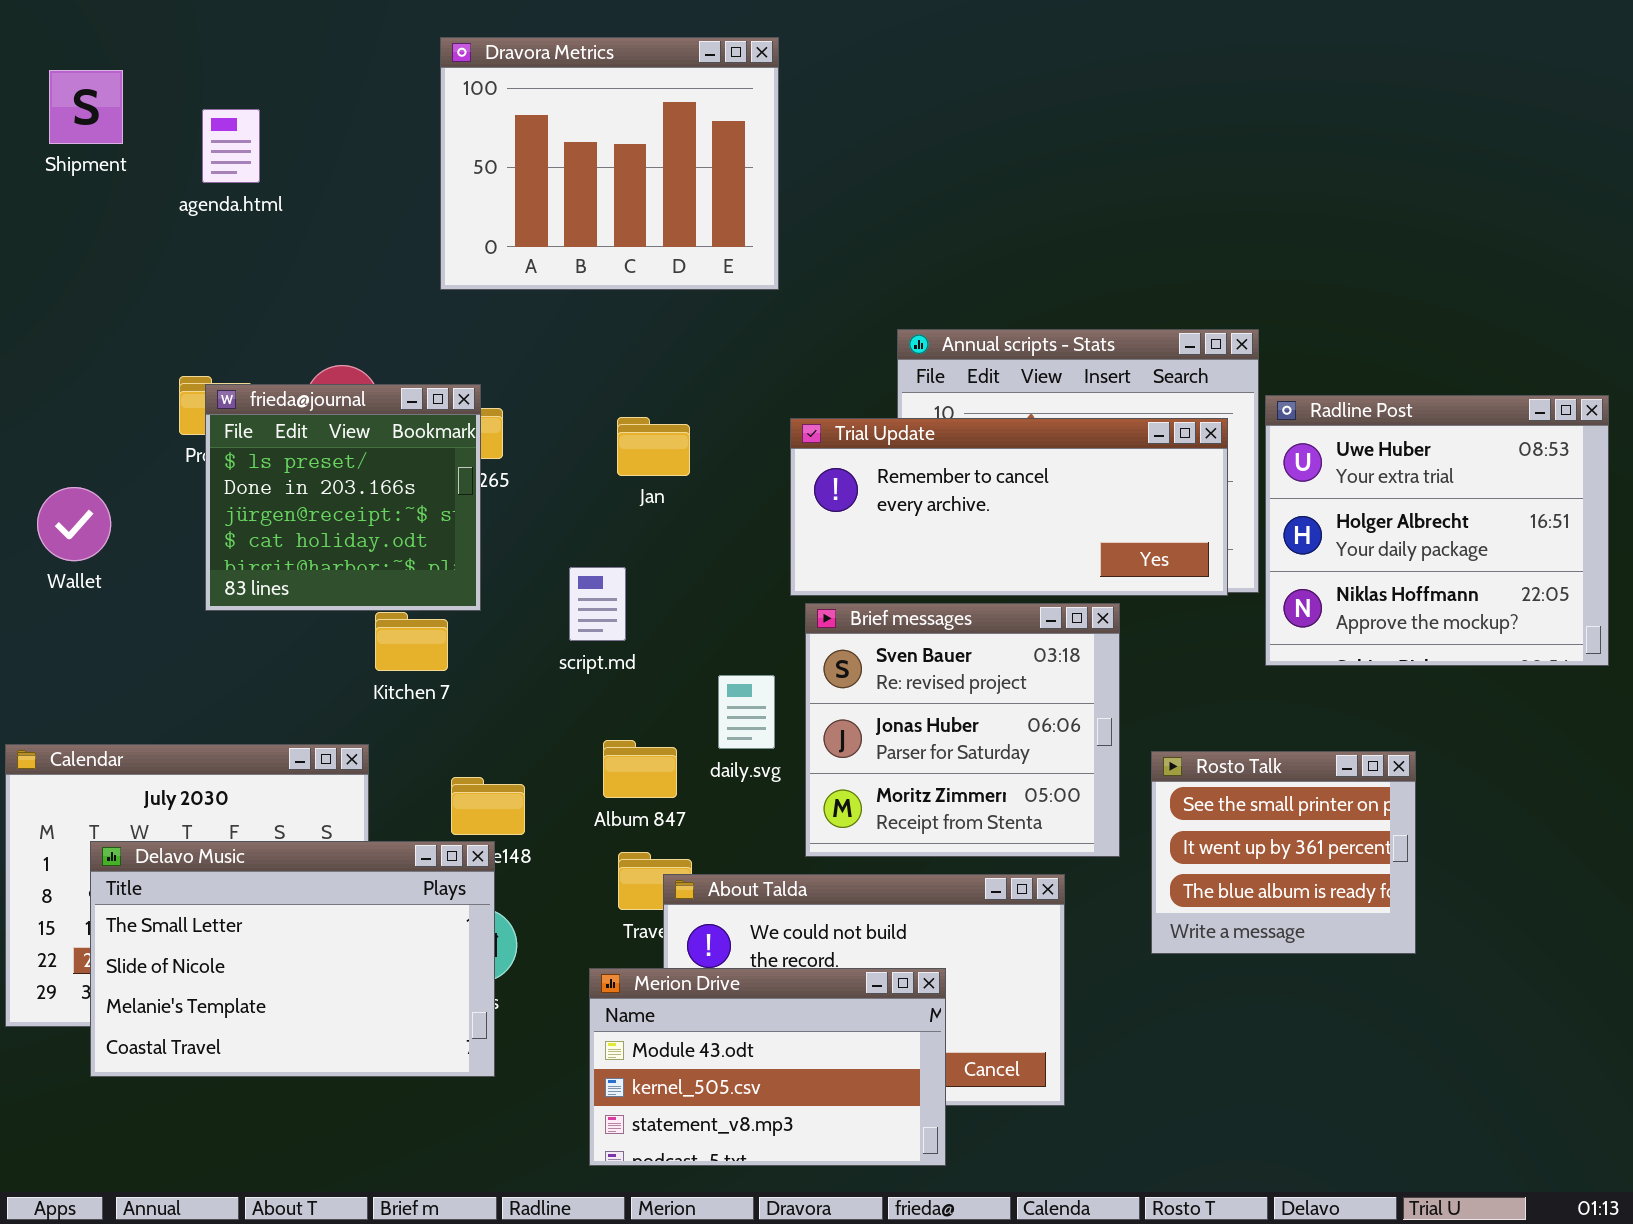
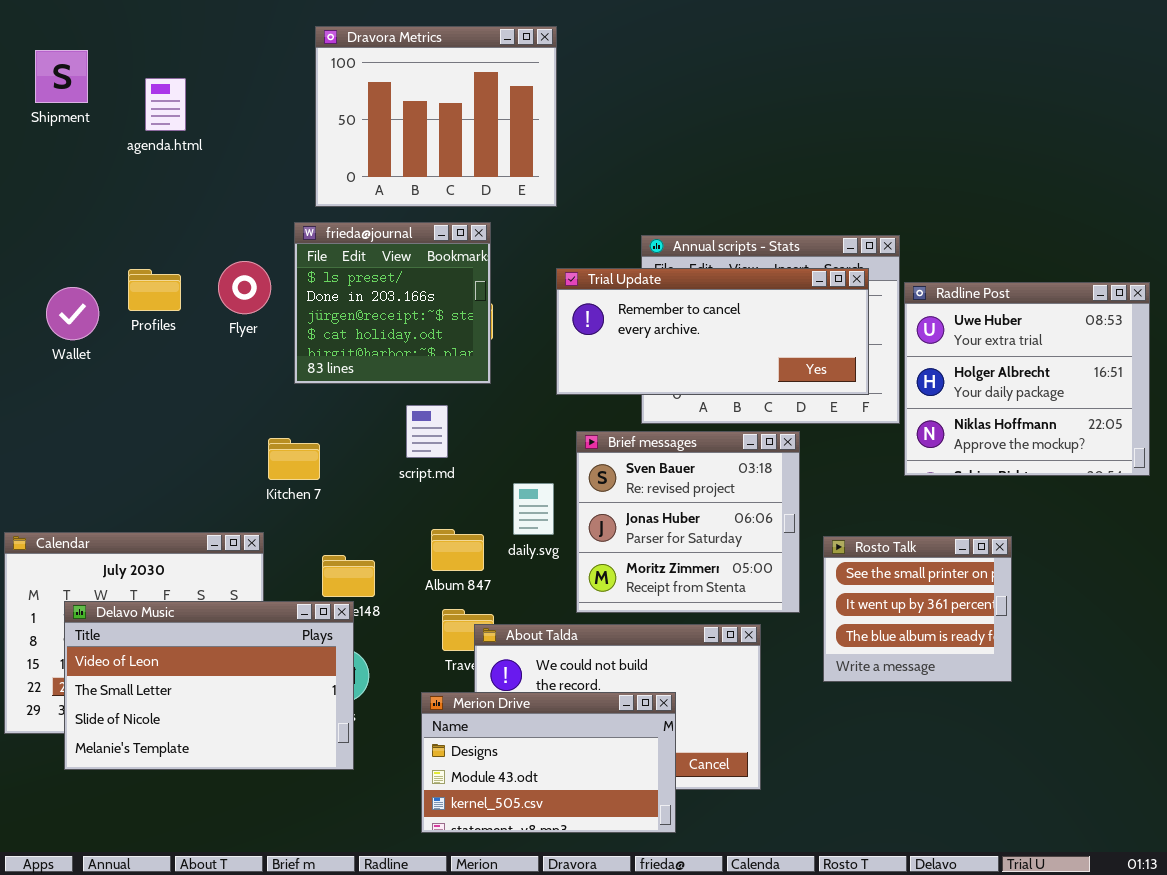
frieda@journal: [205,384,481,611] -> [294,222,491,384], moved
Trial Update: [790,418,1228,596] -> [556,268,869,395], moved
Wallet: [37,487,111,561] -> [46,287,99,340], moved
Delavo Music: [90,841,495,1077] -> [64,601,354,770], scrolled up 1 row
Merion Drive: [589,968,946,1166] -> [421,692,676,833], scrolled up 1 row

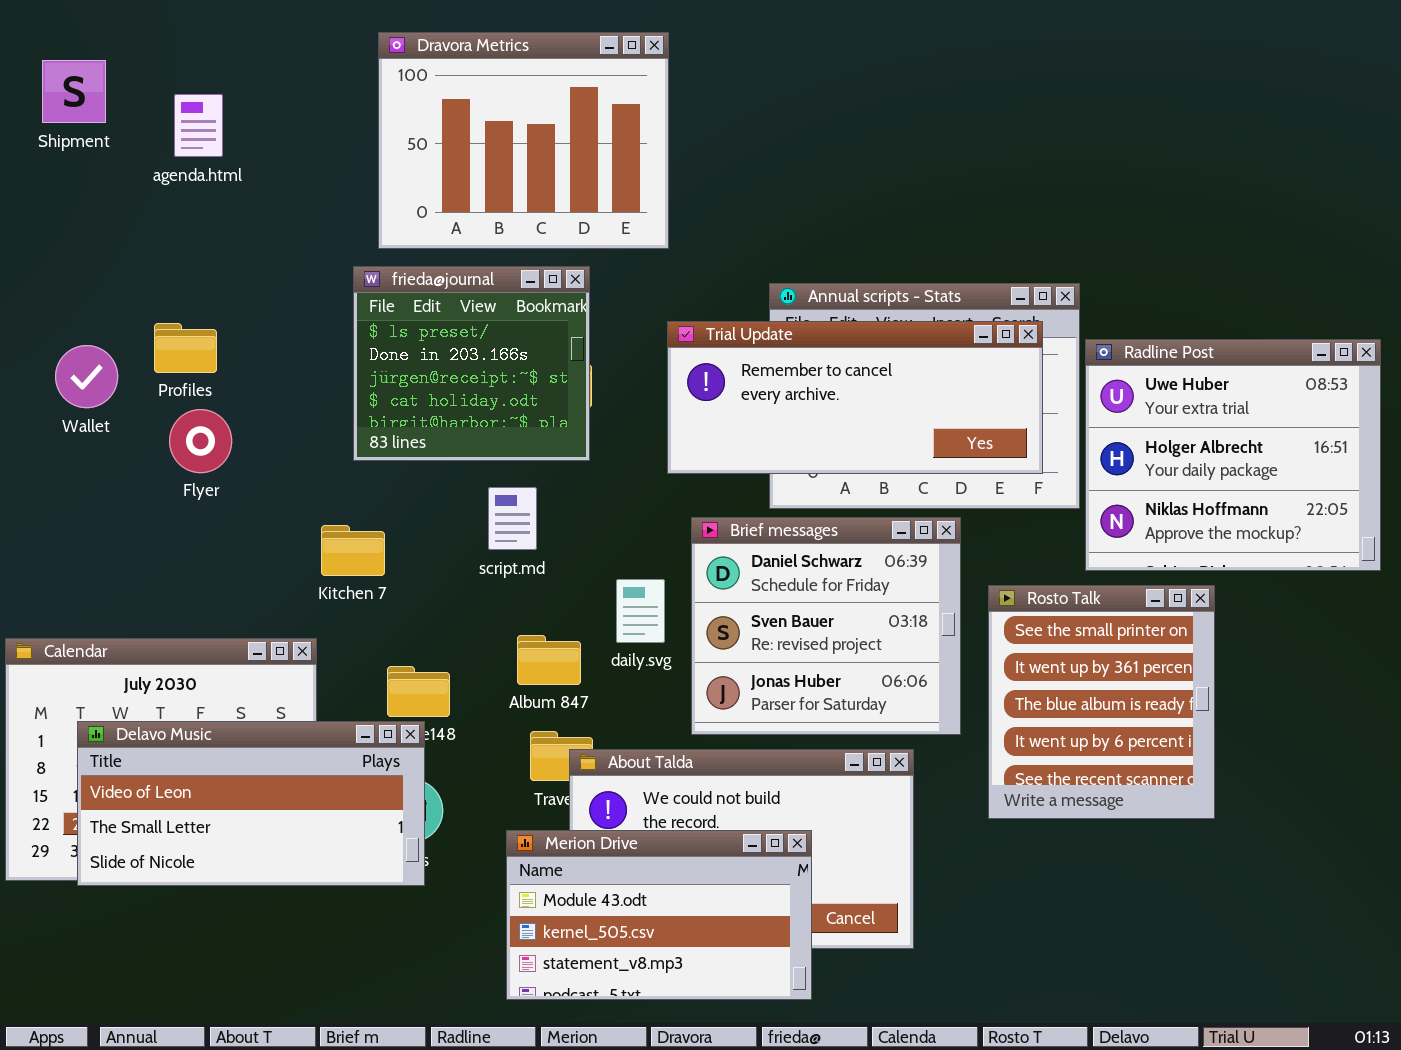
Flyer: [218,261,271,314] -> [169,409,232,473], moved
Brief messages: [576,431,800,613] -> [691,517,961,735], scrolled up 1 row
Rosto Talk: [823,536,1012,682] -> [988,585,1215,819], resized
Delavo Music: [64,601,354,770] -> [77,721,425,886], resized
Merion Drive: [421,692,676,833] -> [506,830,812,1000], scrolled down 1 row

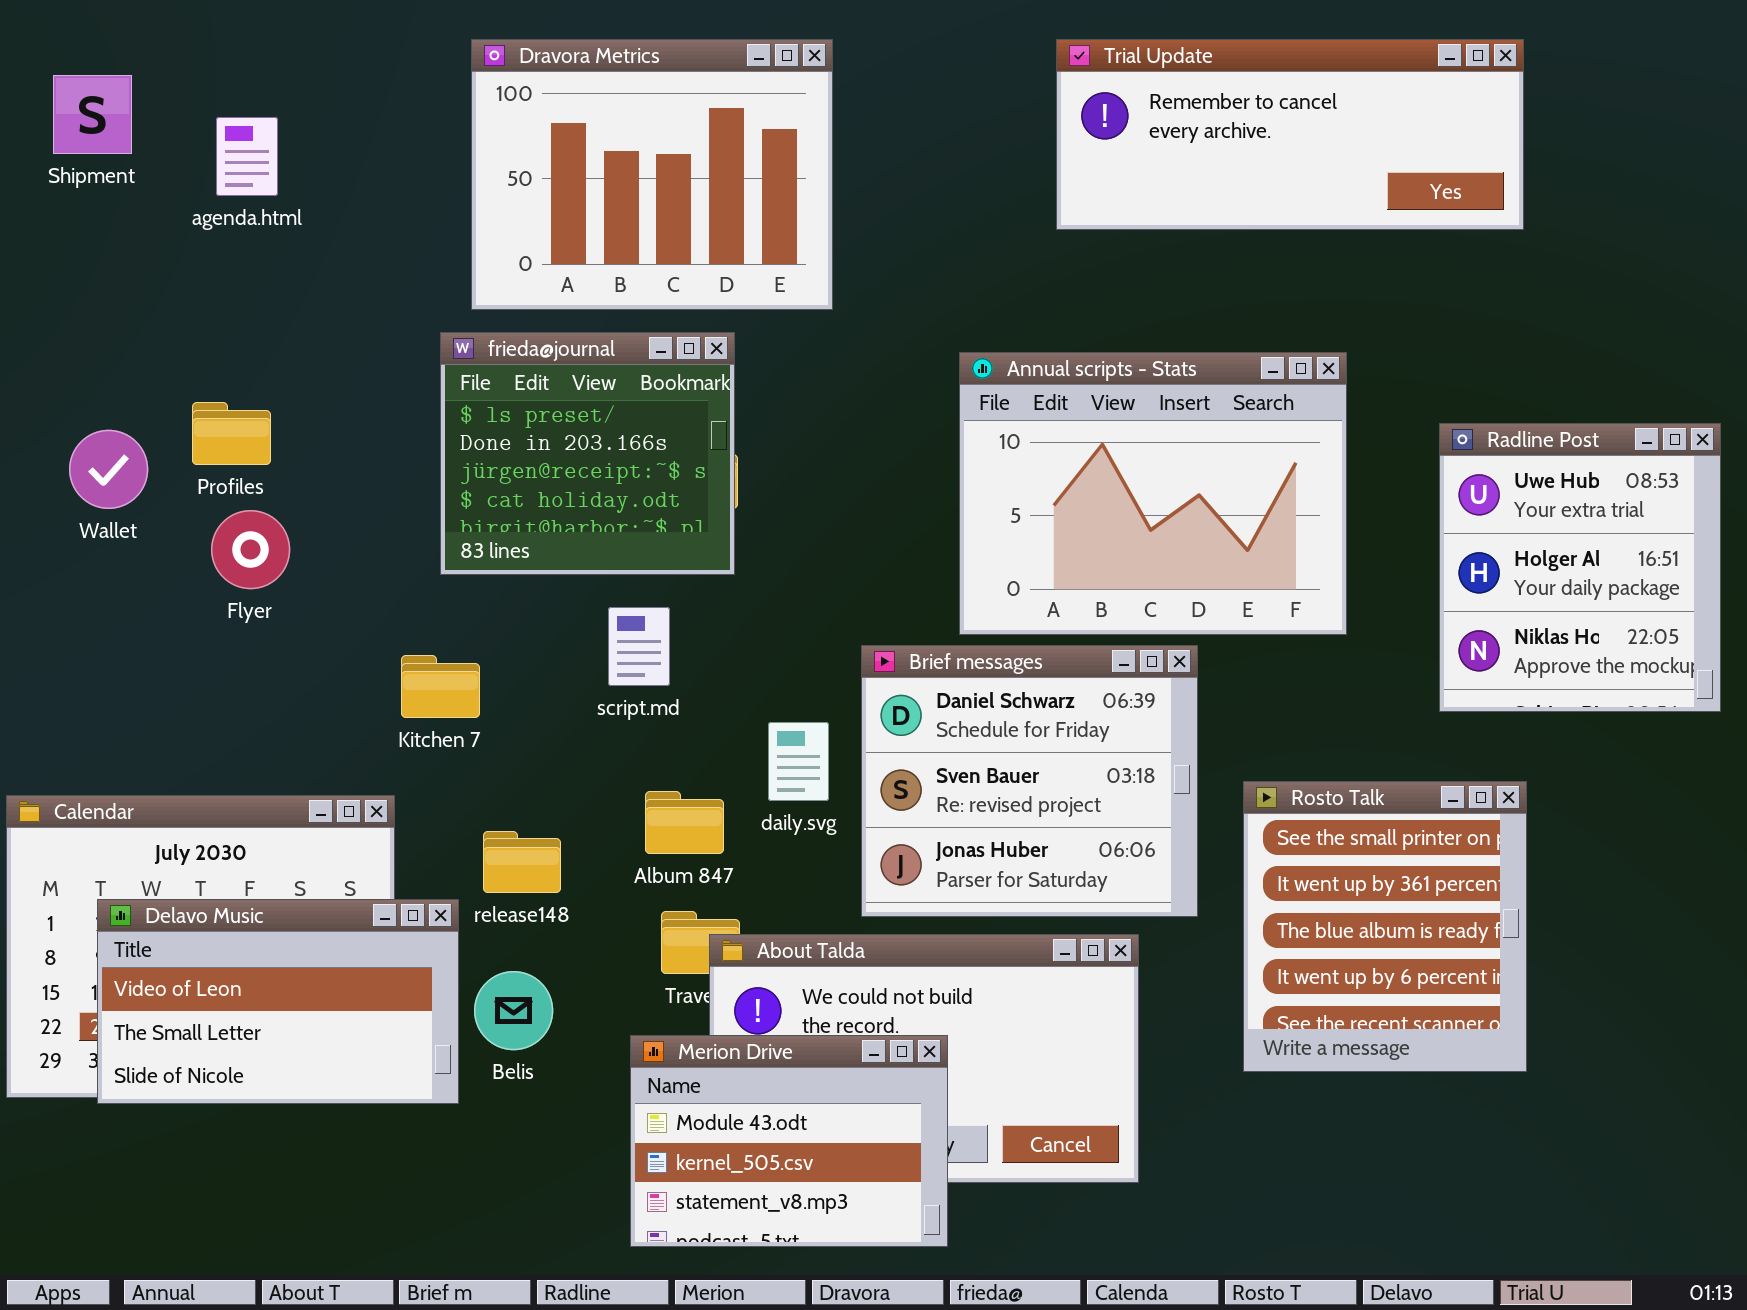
Trial Update: [667,321,1043,474] -> [1056,39,1524,230], moved
Radline Post: [1085,339,1381,571] -> [1439,423,1721,712], resized
Rosto Talk: [988,585,1215,819] -> [1243,781,1527,1072], moved
Delavo Music: [77,721,425,886] -> [97,899,459,1104], resized
Merion Drive: [506,830,812,1000] -> [630,1035,948,1247], resized

